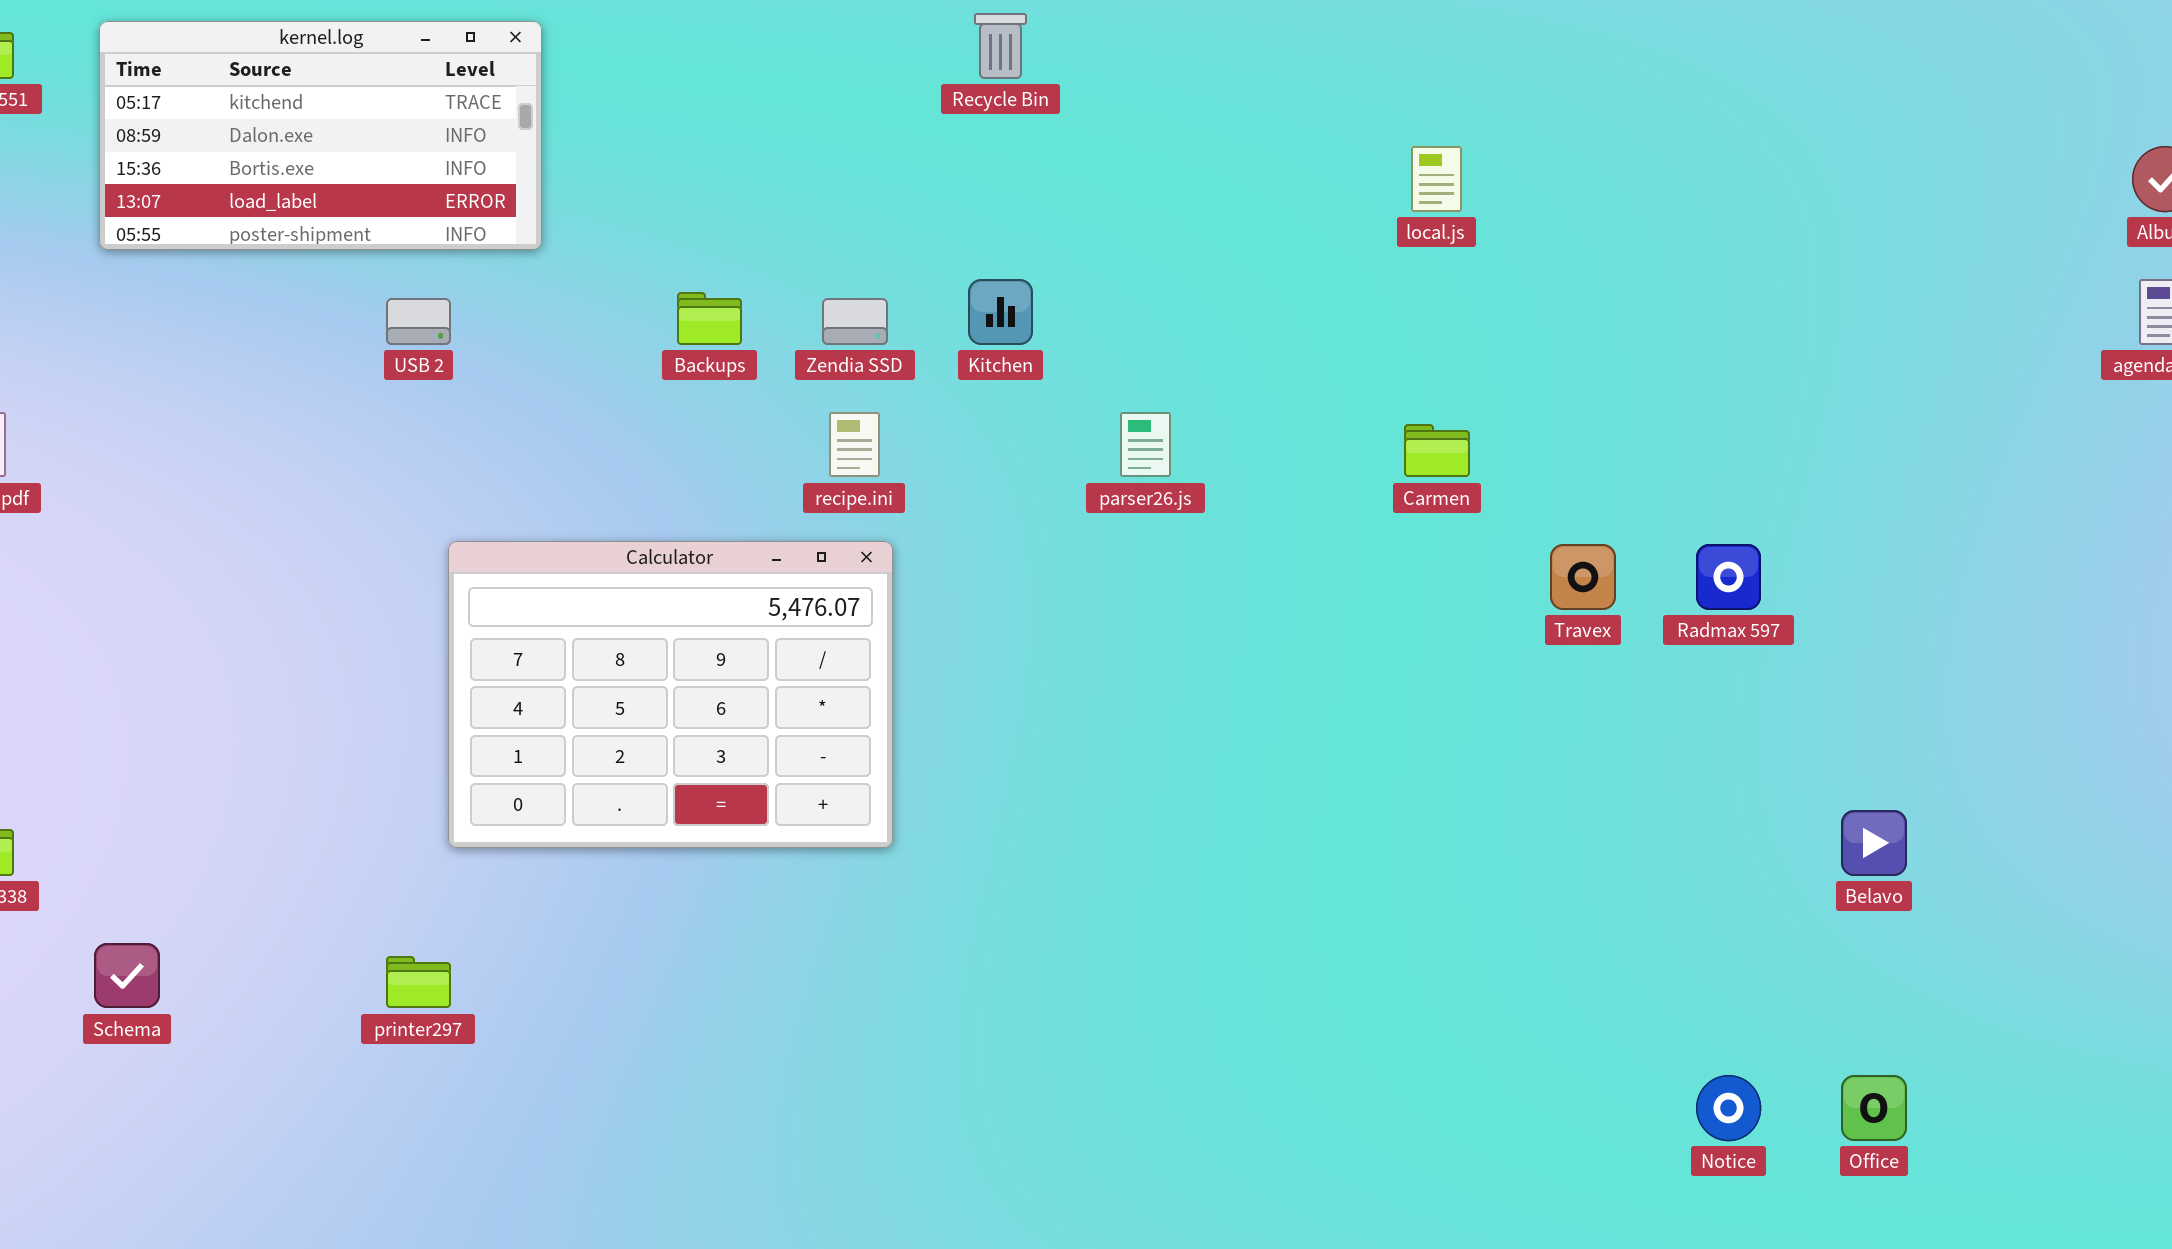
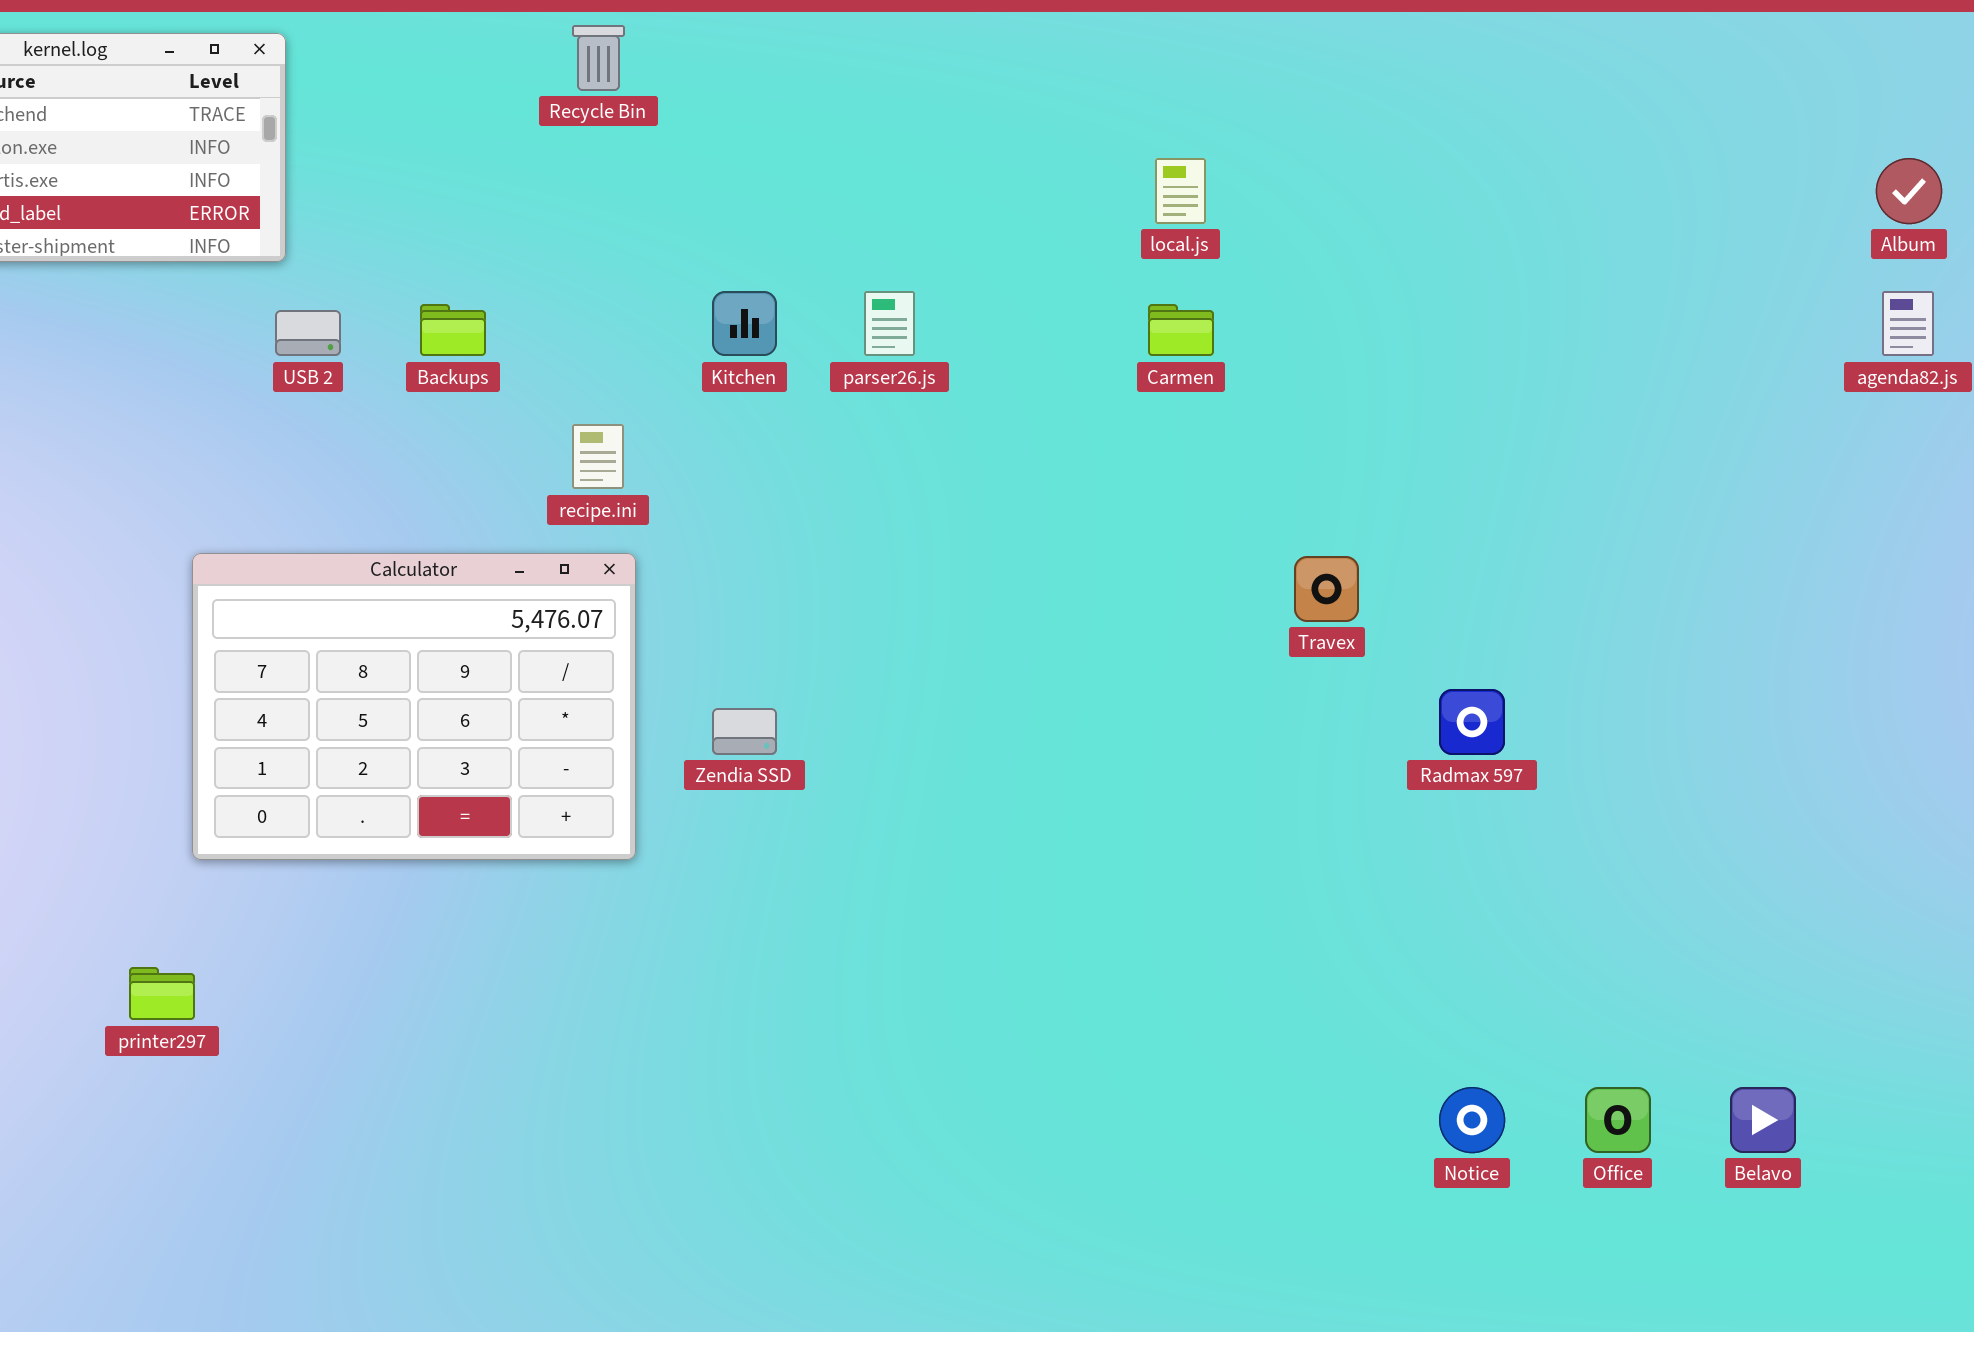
Recycle Bin: [974,13,1027,79] -> [572,25,625,91], moved
USB 2: [386,298,451,345] -> [275,310,341,356], moved
Zendia SSD: [822,298,888,345] -> [712,708,777,755], moved
parser26.js: [1120,412,1171,477] -> [864,291,915,356], moved
Carmen: [1404,424,1470,477] -> [1148,304,1214,356], moved
Radmax 597: [1696,544,1761,610] -> [1439,689,1505,755], moved
Belavo: [1841,810,1907,876] -> [1730,1087,1796,1153], moved

